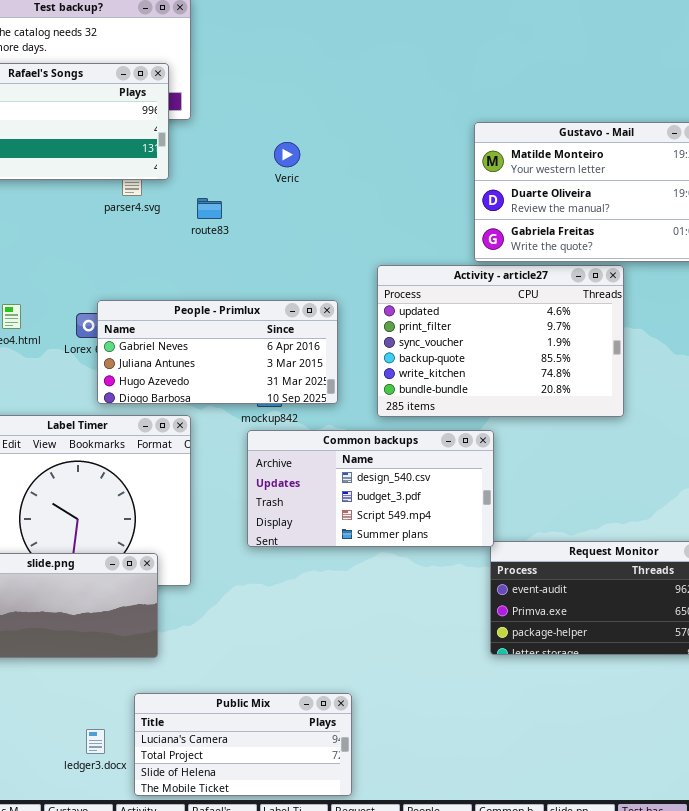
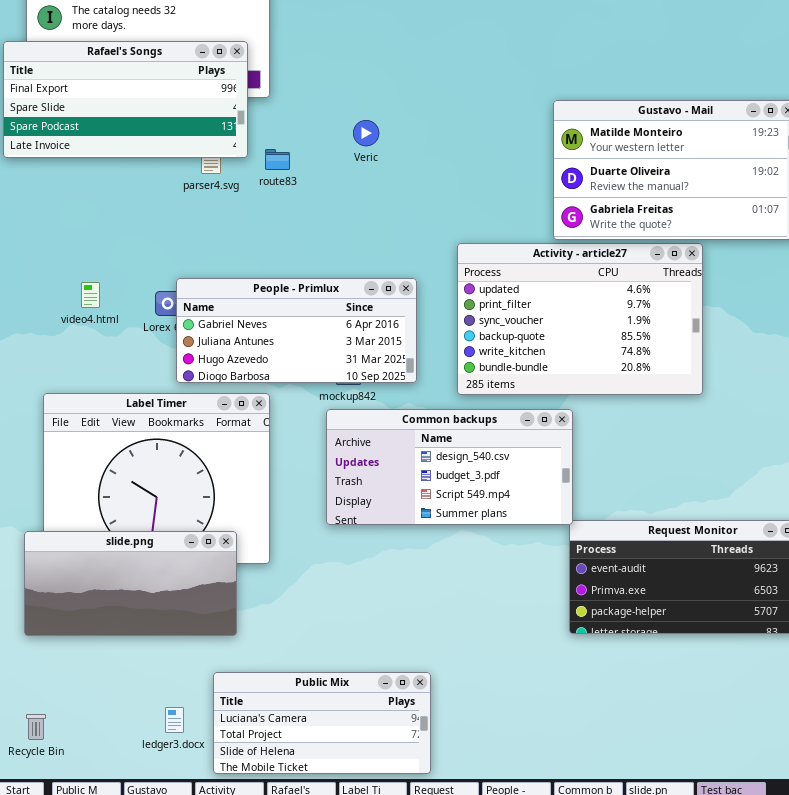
route83: [197,198,222,219] -> [265,149,290,170], moved

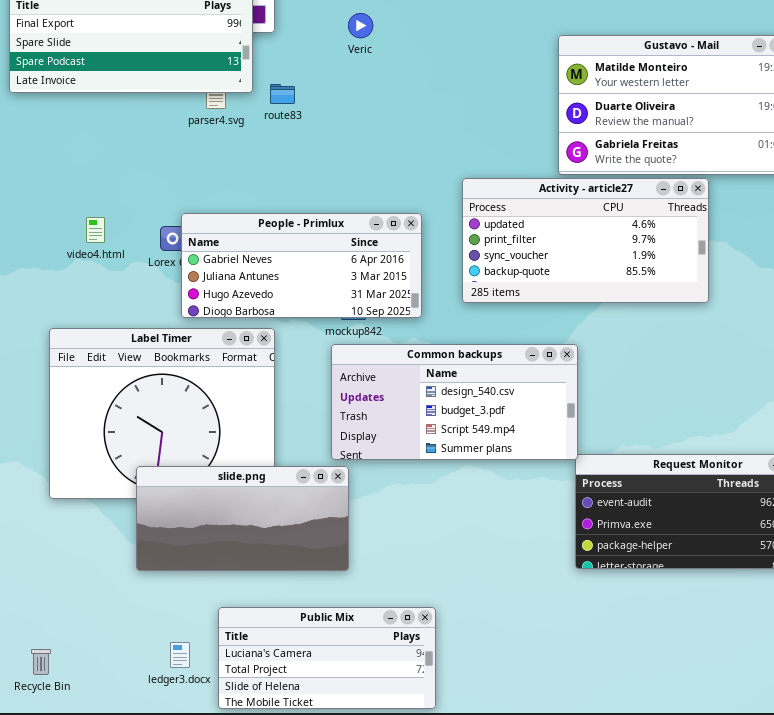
Veric: [353,120,379,146] -> [348,13,373,38], moved
Activity - article27: [457,243,703,395] -> [462,178,709,303], resized
slide.png: [24,531,237,636] -> [136,466,349,571], moved

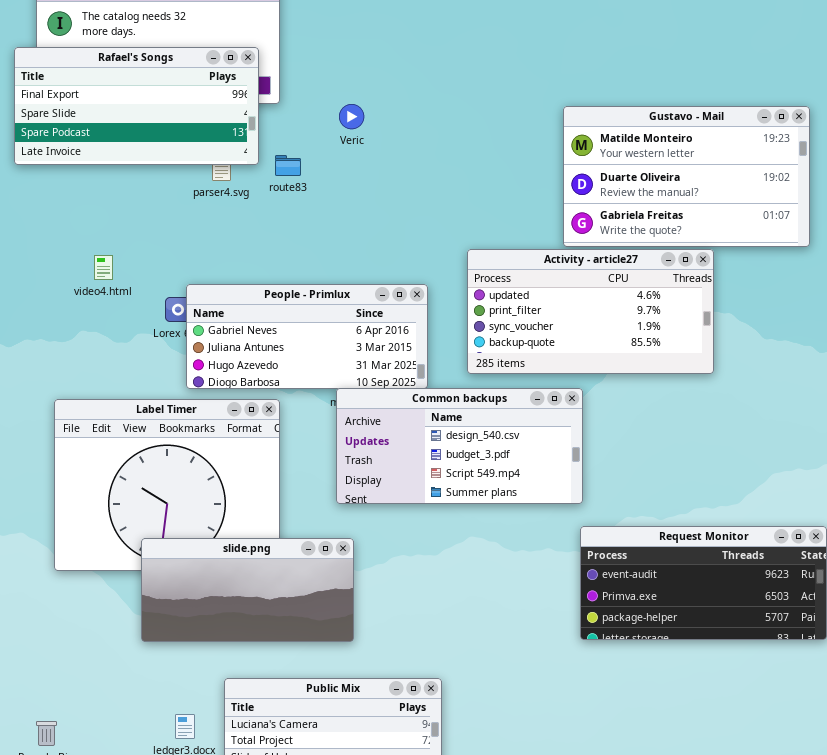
Veric: [348,13,373,38] -> [339,104,364,129], moved
video4.html: [86,217,105,243] -> [94,255,113,280], moved
Common backups: [331,344,578,460] -> [336,388,583,504], moved

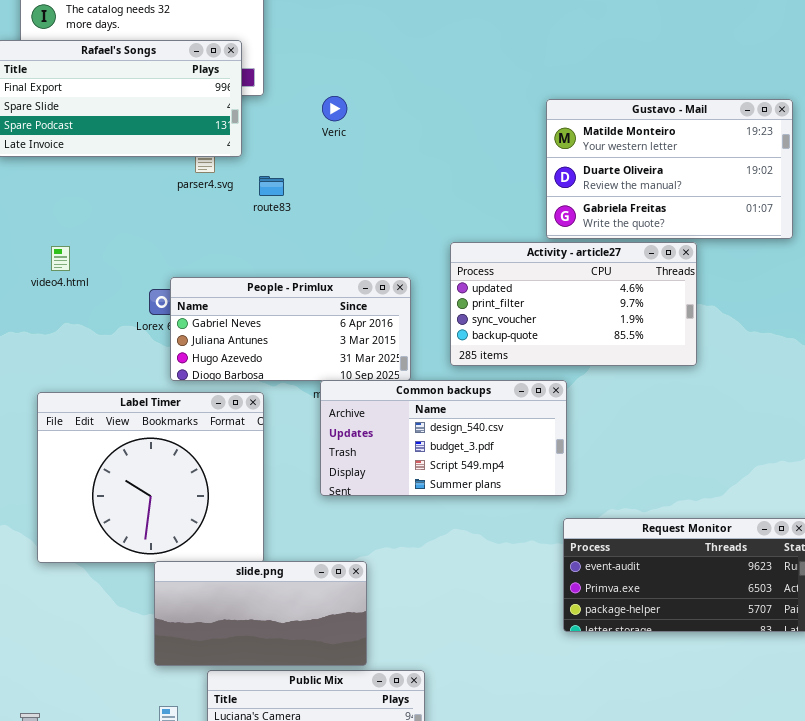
route83: [275,155,301,176] -> [259,176,284,196], moved
video4.html: [94,255,113,280] -> [51,246,70,271], moved
slide.png: [141,538,354,642] -> [154,561,367,666], moved

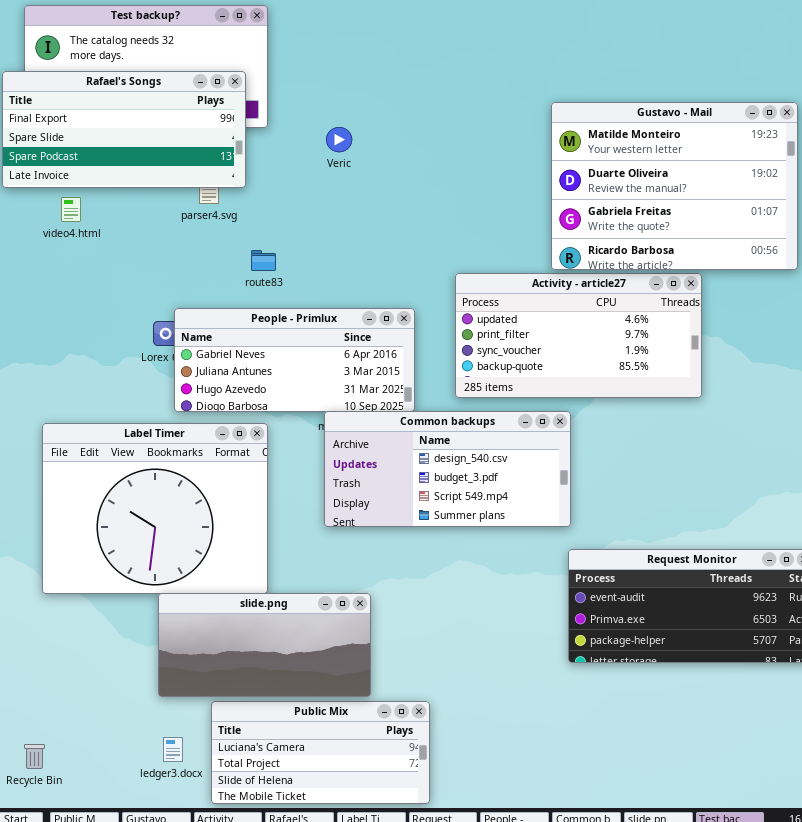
Gustavo - Mail: [546,99,793,239] -> [551,102,798,270], resized
route83: [259,176,284,196] -> [251,250,276,271], moved
video4.html: [51,246,70,271] -> [61,197,81,222], moved

